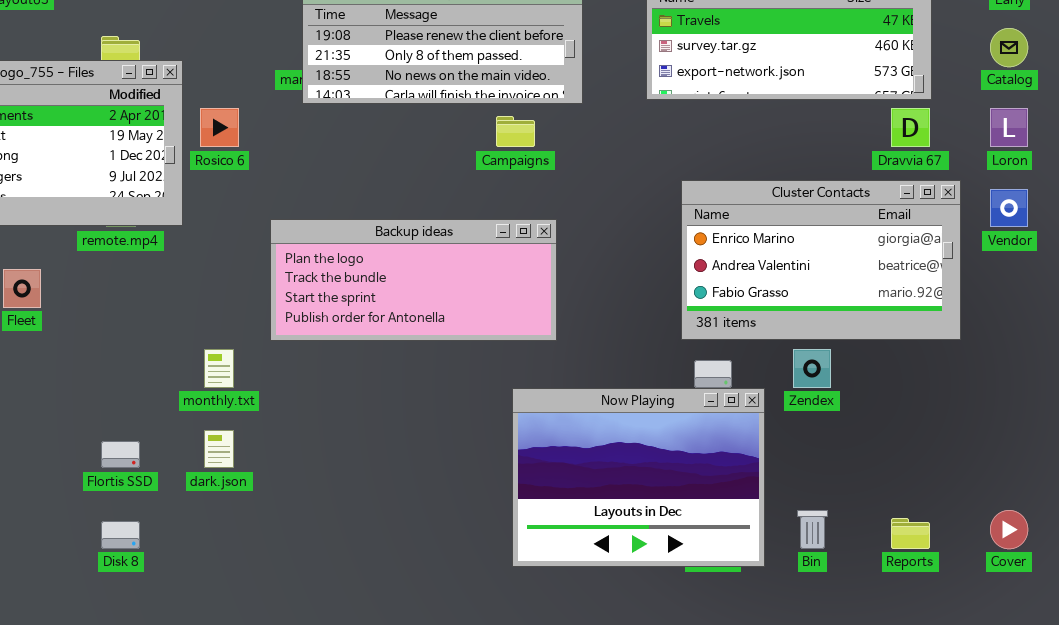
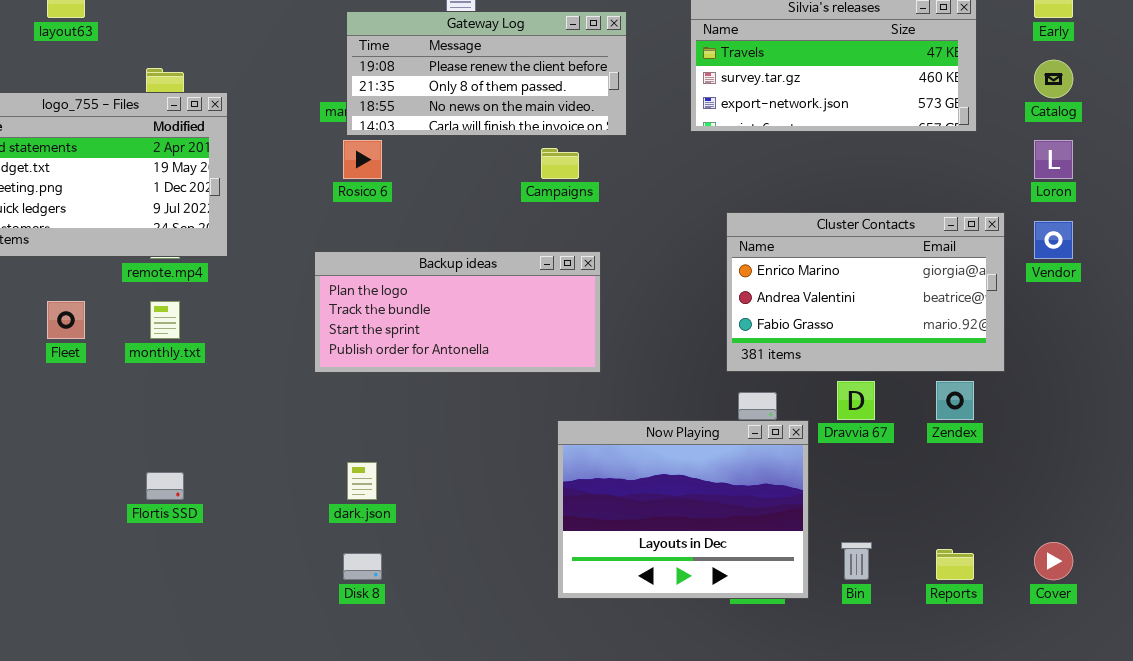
Rosico 6: [200,108,239,147] -> [343,140,382,179], moved
Dravvia 67: [891,108,930,147] -> [837,381,875,420], moved
monthly.txt: [204,349,234,388] -> [150,301,180,339], moved
Zendex: [793,349,831,388] -> [936,381,974,420], moved
dark.json: [204,430,234,468] -> [347,462,377,500], moved
Disk 8: [101,521,140,549] -> [343,553,382,580], moved

